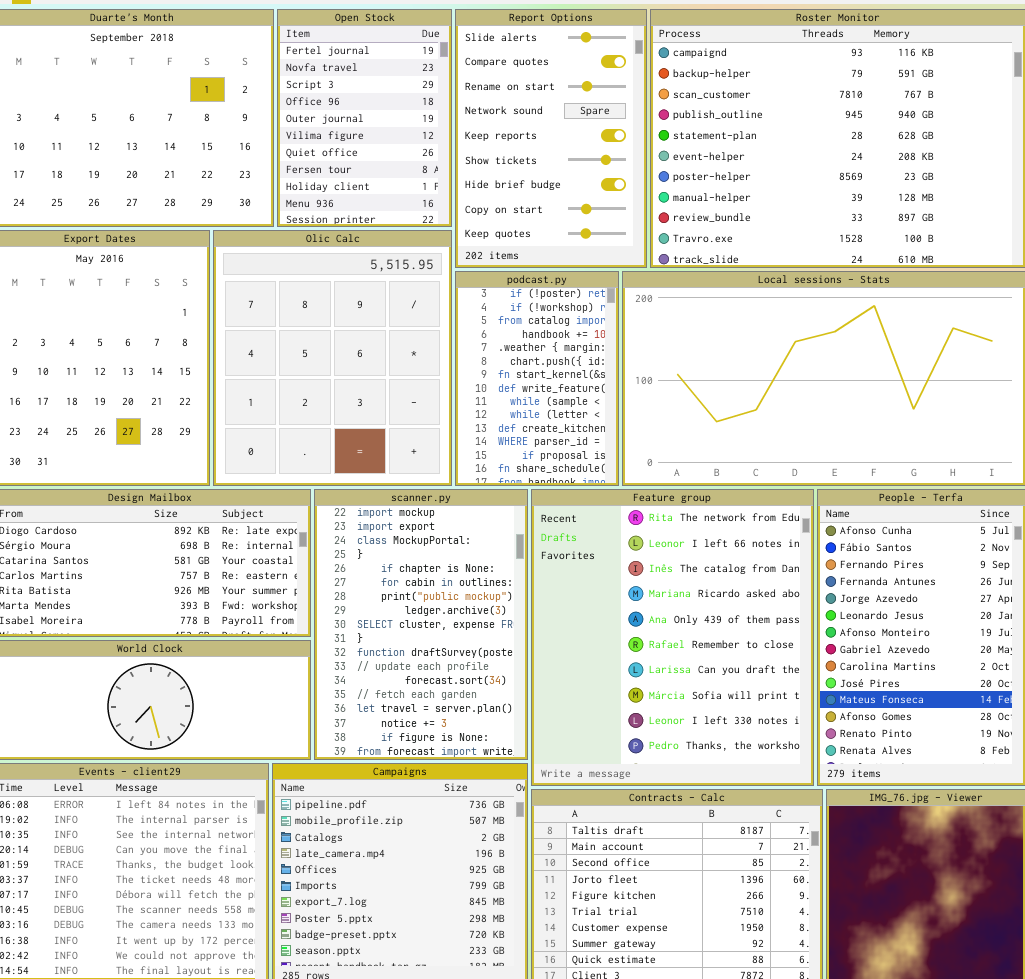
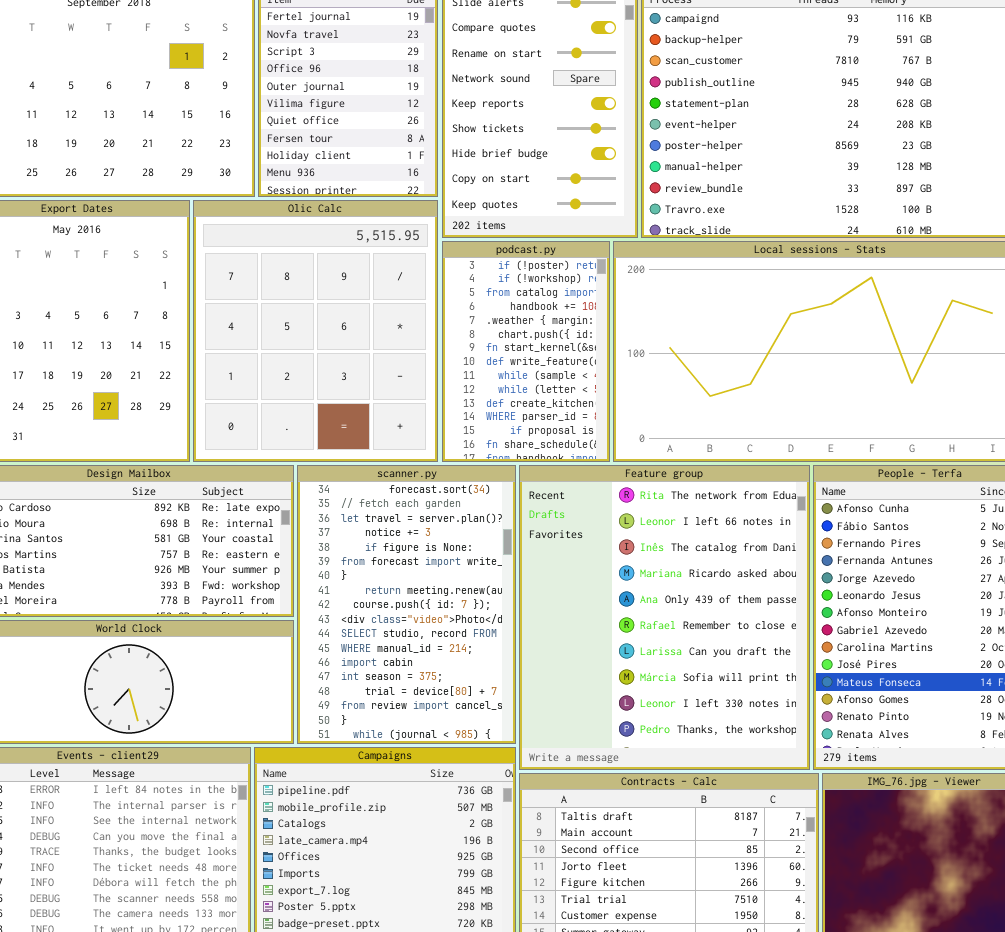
scanner.py: [314,489,528,760] -> [297,465,516,744], scrolled down 12 rows

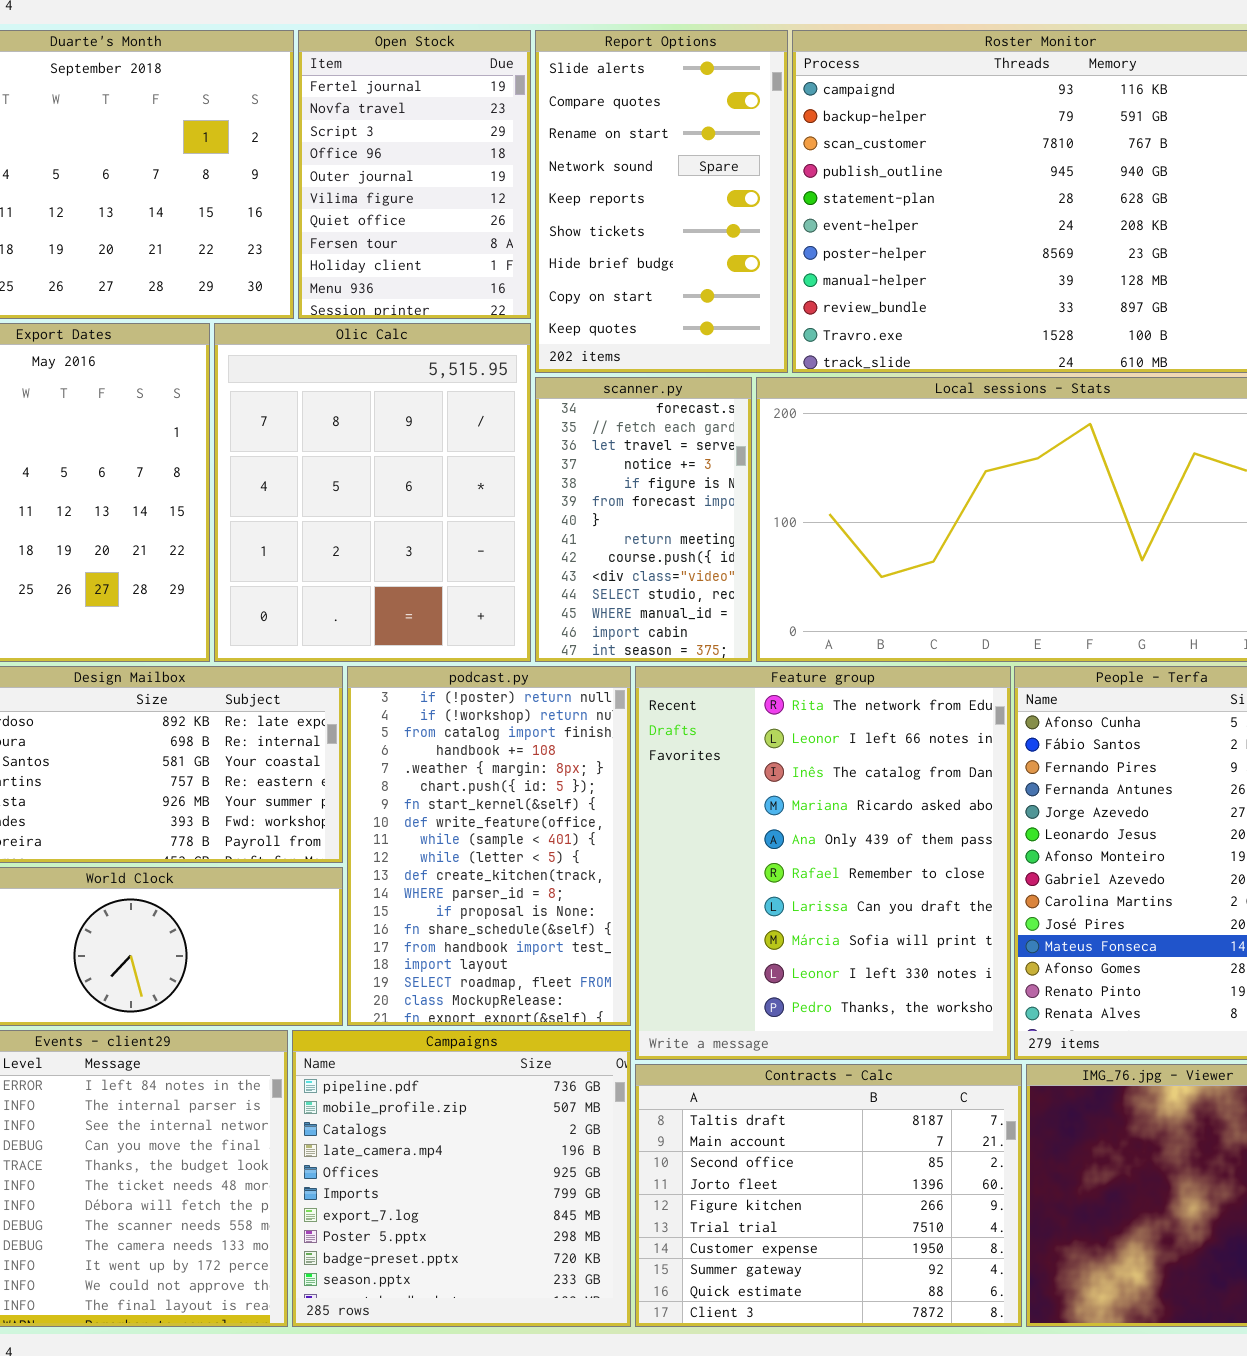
podcast.py: [442,241,610,462] -> [347,666,631,1026], moved, resized
scanner.py: [297,465,516,744] -> [535,377,752,662], moved, resized

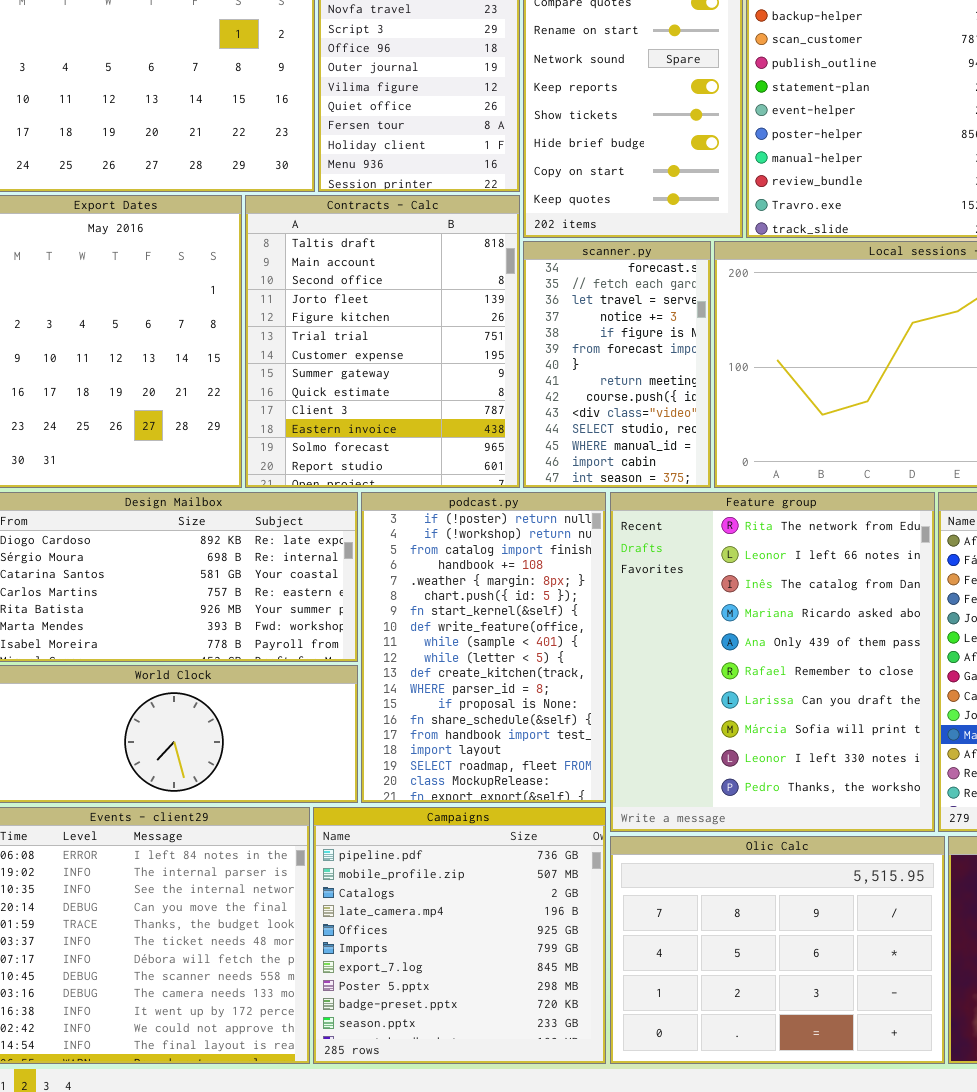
Olic Calc: [214,323,531,662] -> [610,836,945,1064], moved, resized
Contracts - Calc: [635,1064,1022,1327] -> [245,195,520,488], moved, resized

